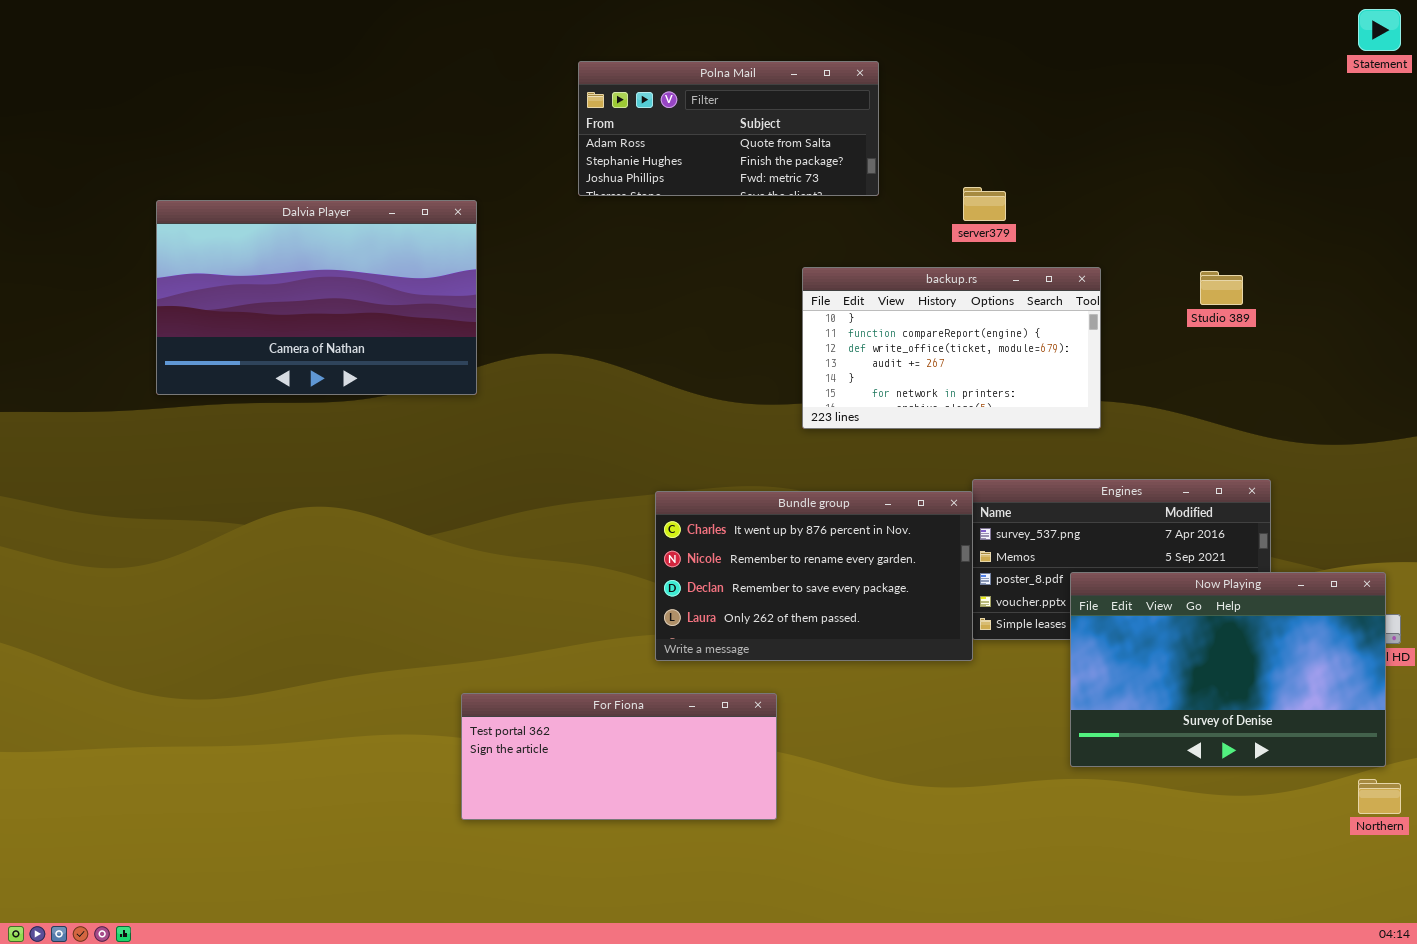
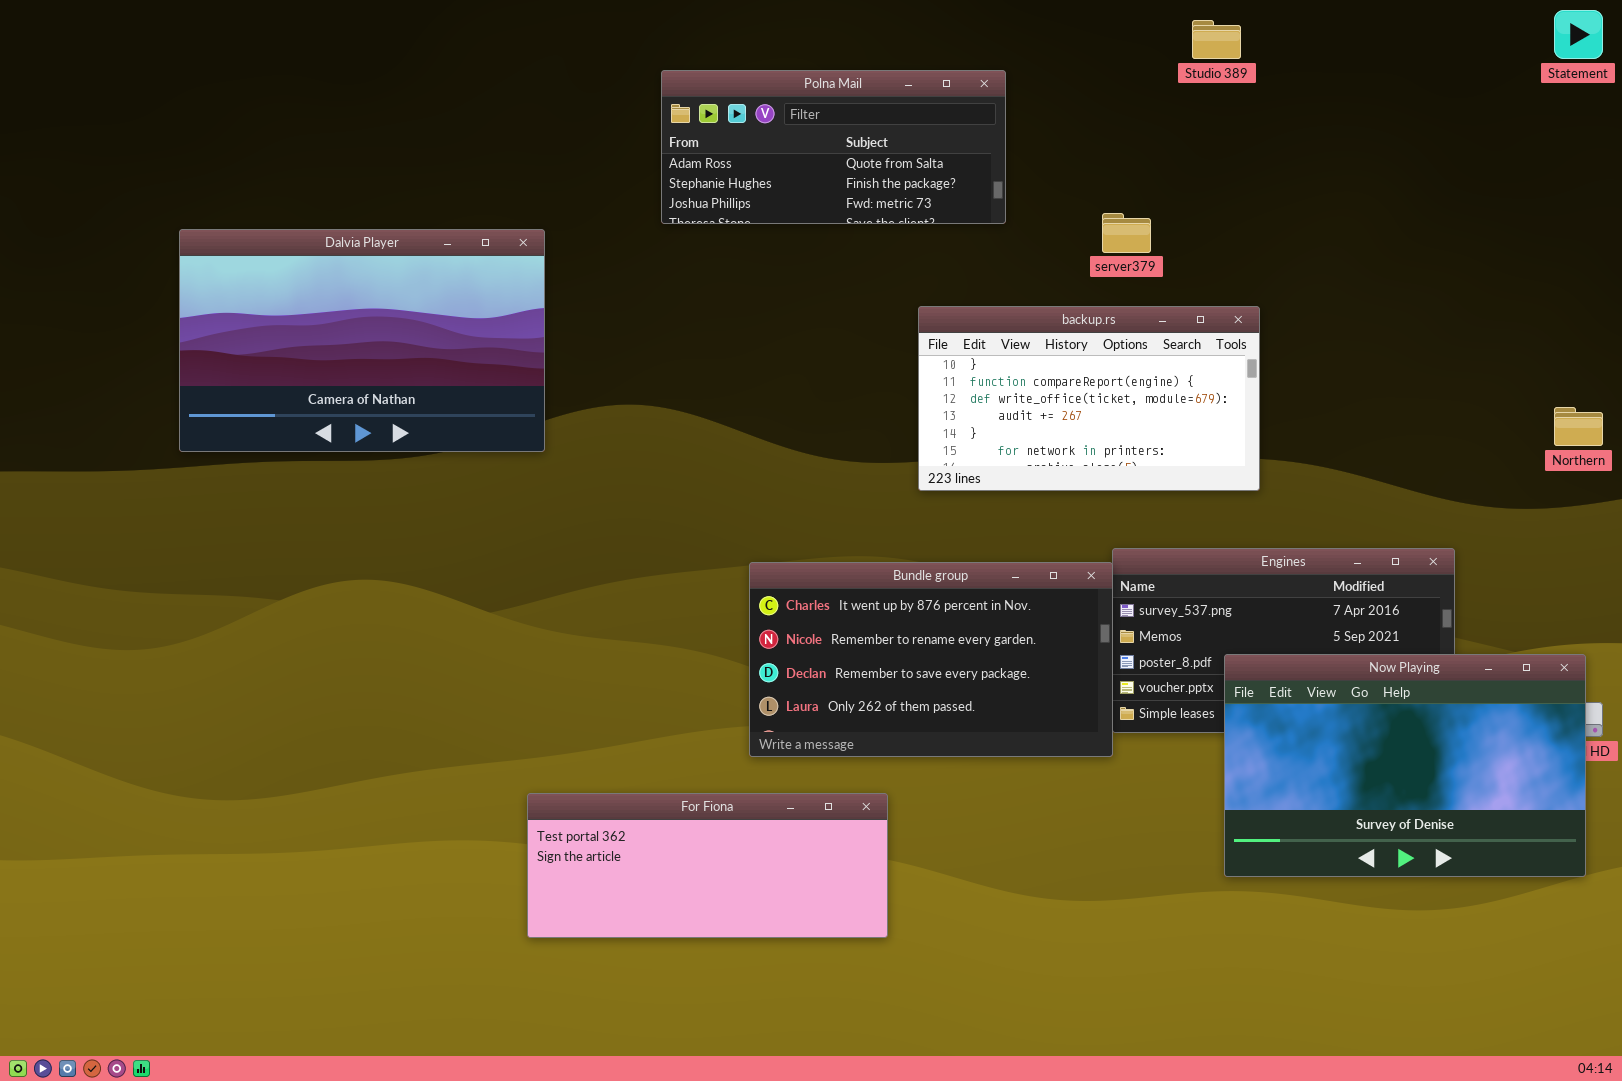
Studio 389: [1200,271,1243,305] -> [1192,20,1241,59], moved
Northern: [1358,779,1401,814] -> [1554,407,1603,446], moved

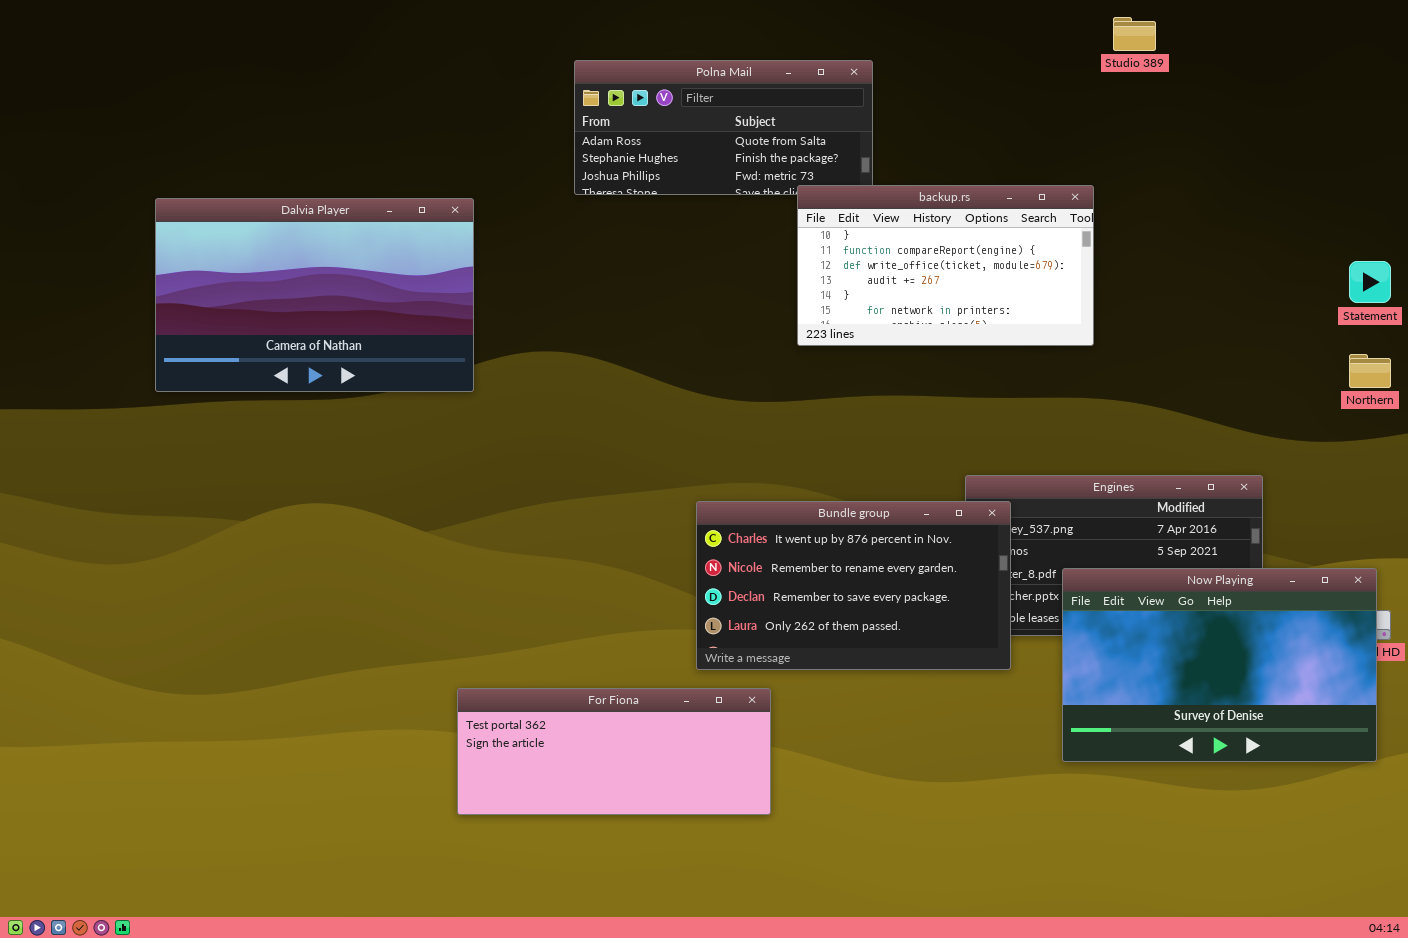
Statement: [1554,10,1603,59] -> [1349,261,1391,303], moved
Studio 389: [1192,20,1241,59] -> [1113,17,1156,51], moved
backup.rs: [918,306,1260,491] -> [797,185,1094,346], moved
Bundle group: [749,562,1113,757] -> [696,501,1011,670], moved

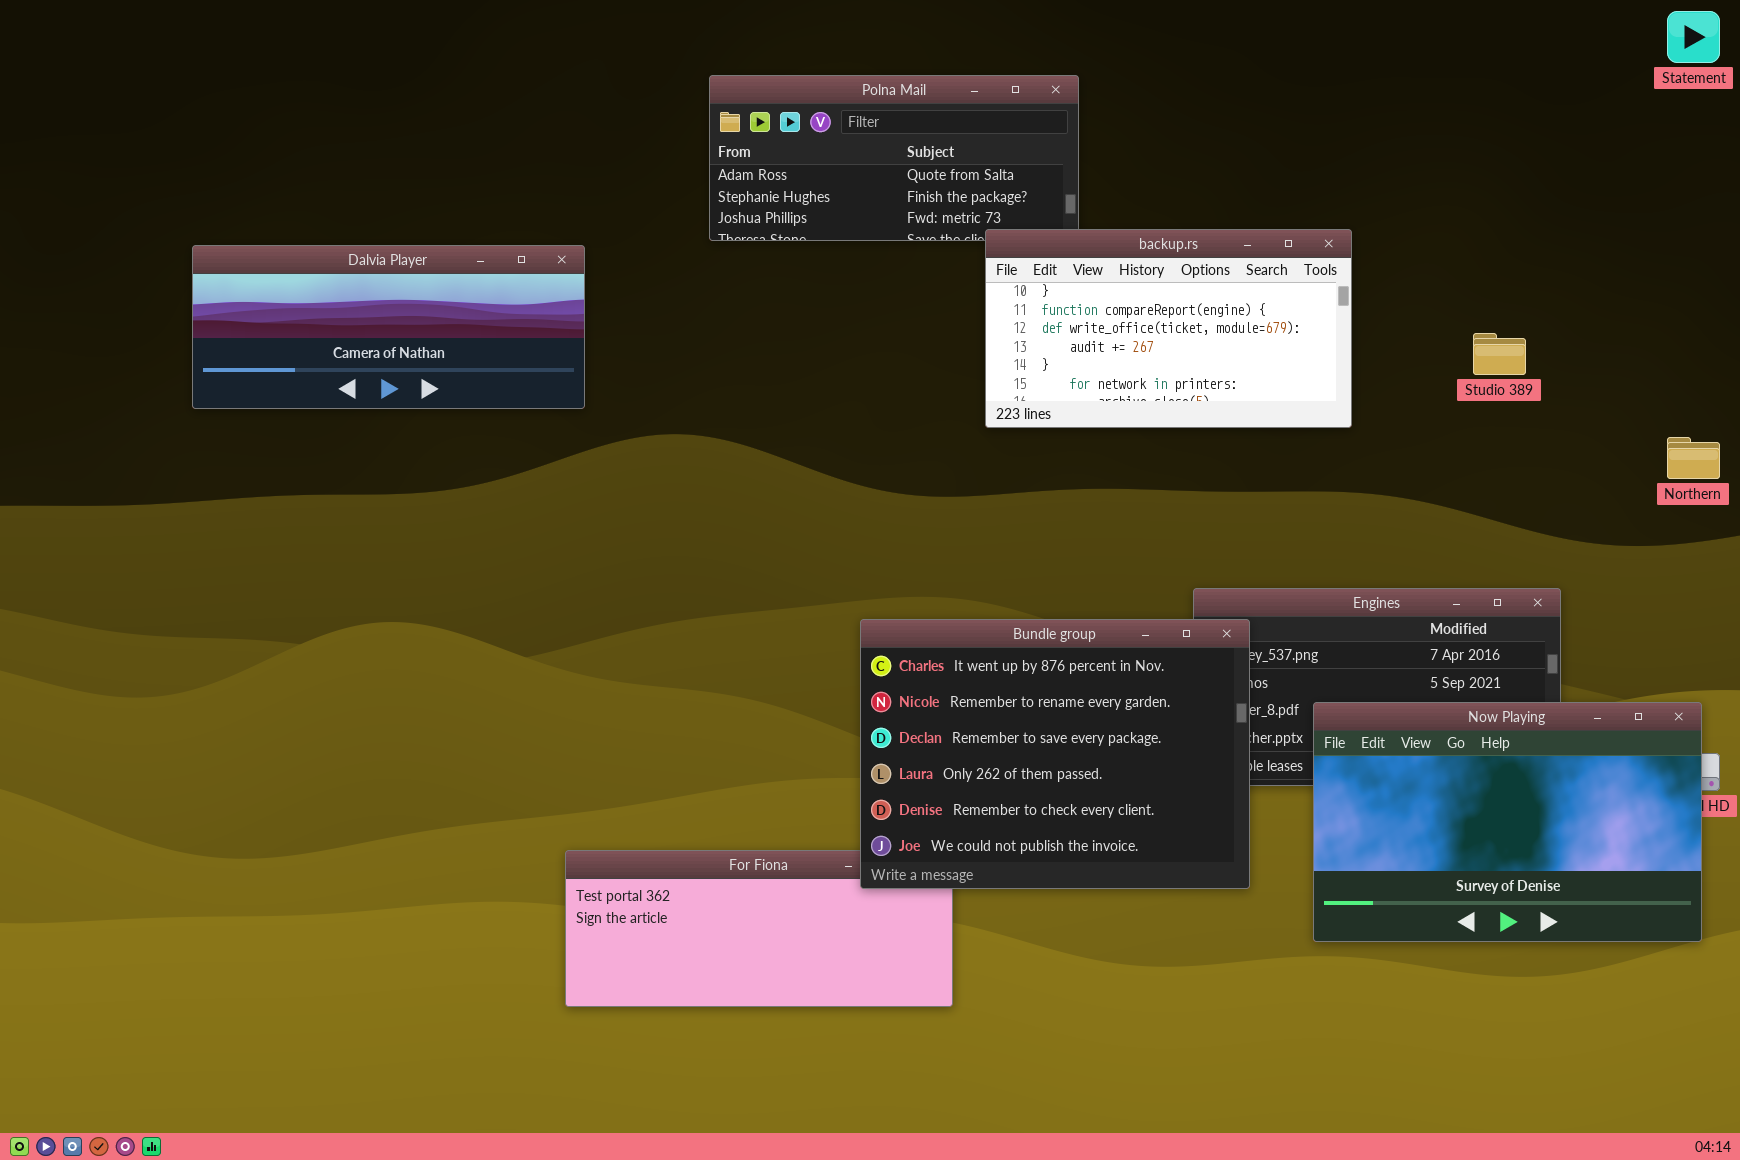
Studio 389: [1113,17,1156,51] -> [1473,333,1526,375], moved
Dalvia Player: [155,198,474,392] -> [192,245,585,409], resized
Statement: [1349,261,1391,303] -> [1667,11,1720,63], moved
Bundle group: [696,501,1011,670] -> [860,619,1250,889], resized

